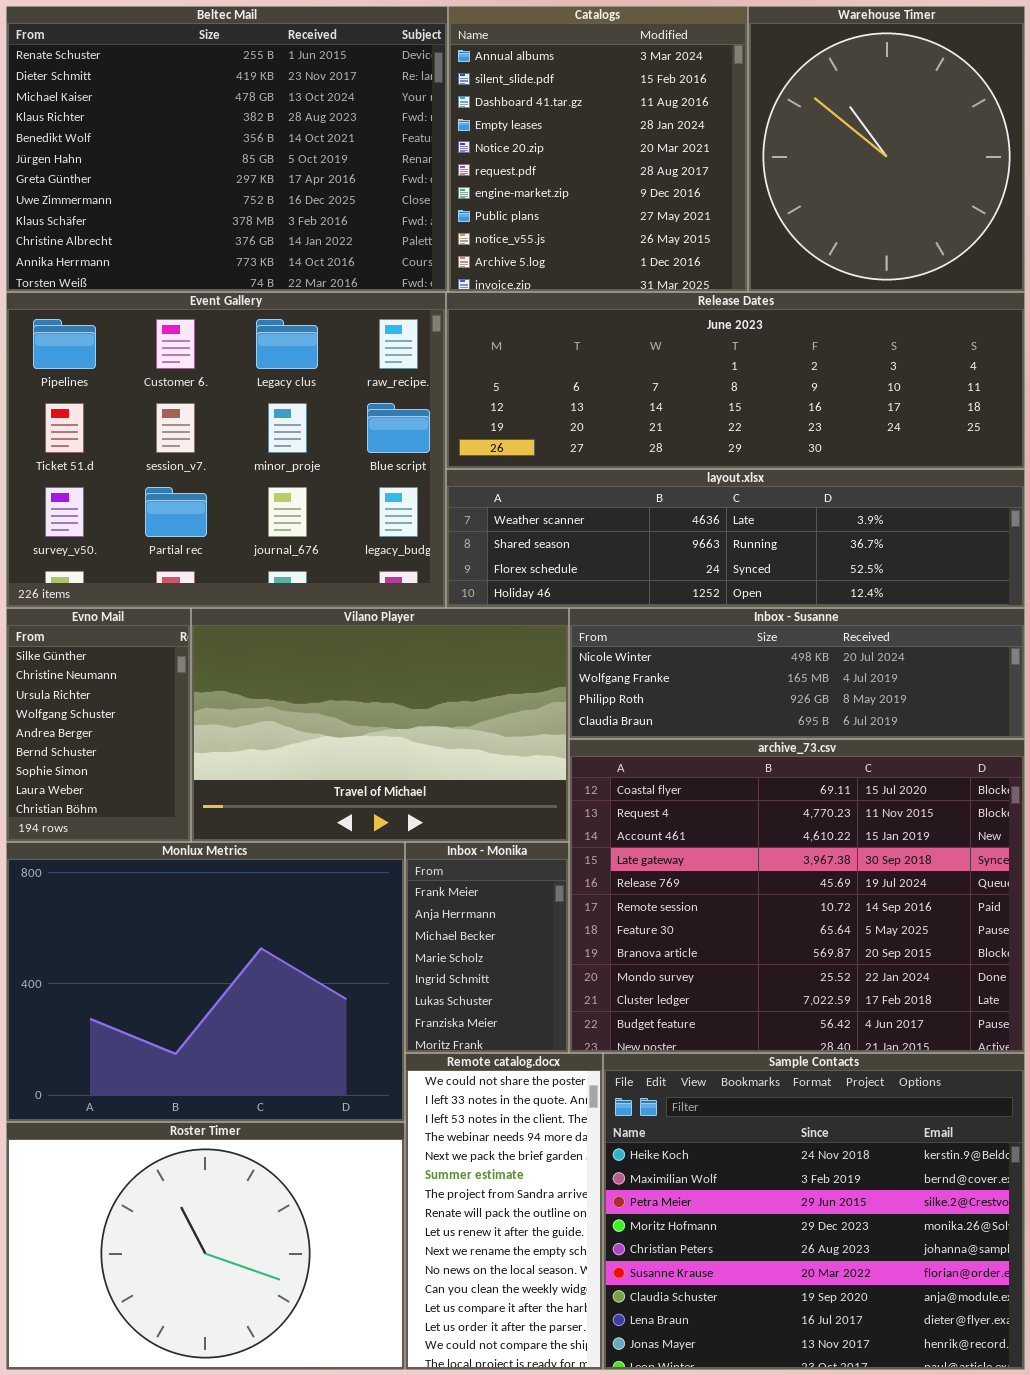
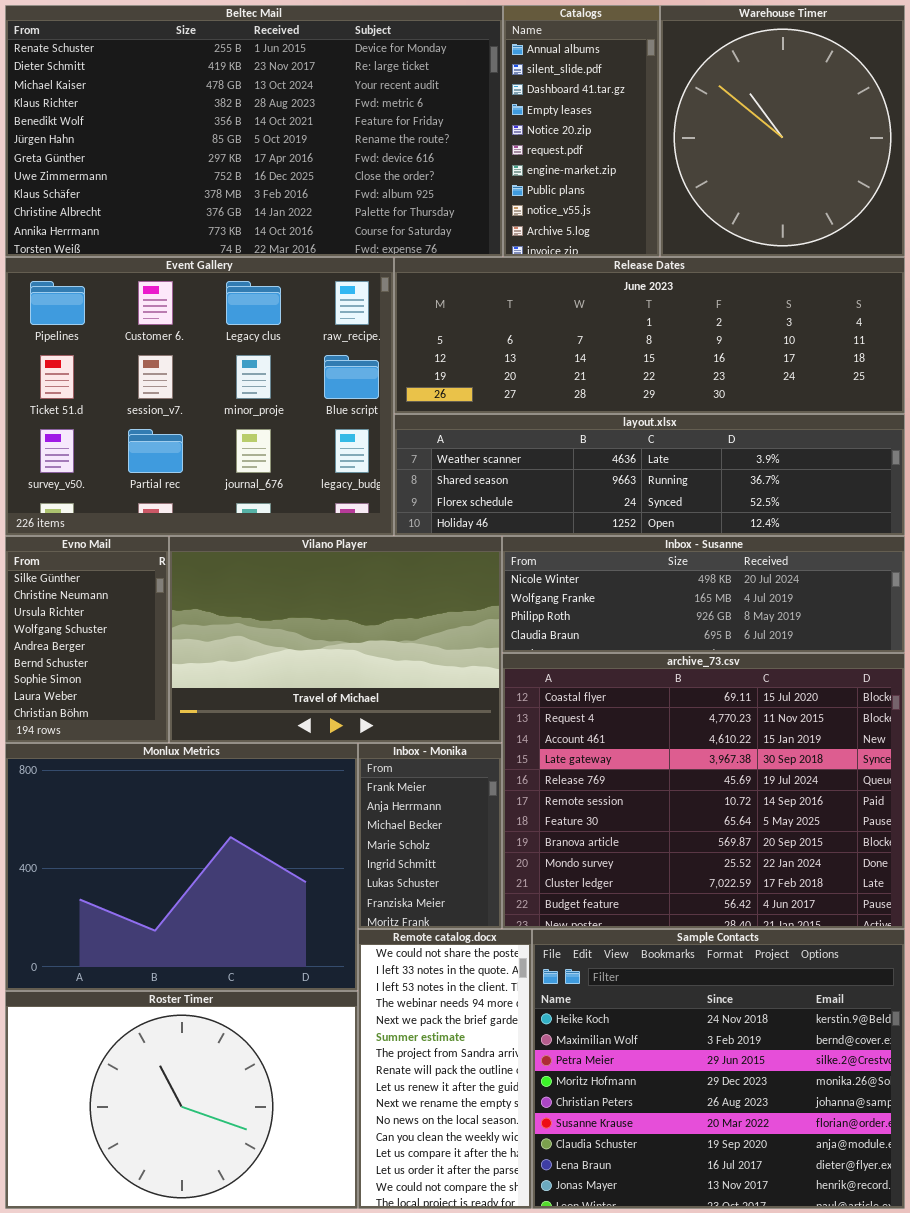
Beltec Mail: [6,6,448,292] -> [5,5,503,257], resized
Catalogs: [448,6,748,292] -> [503,5,660,257], resized

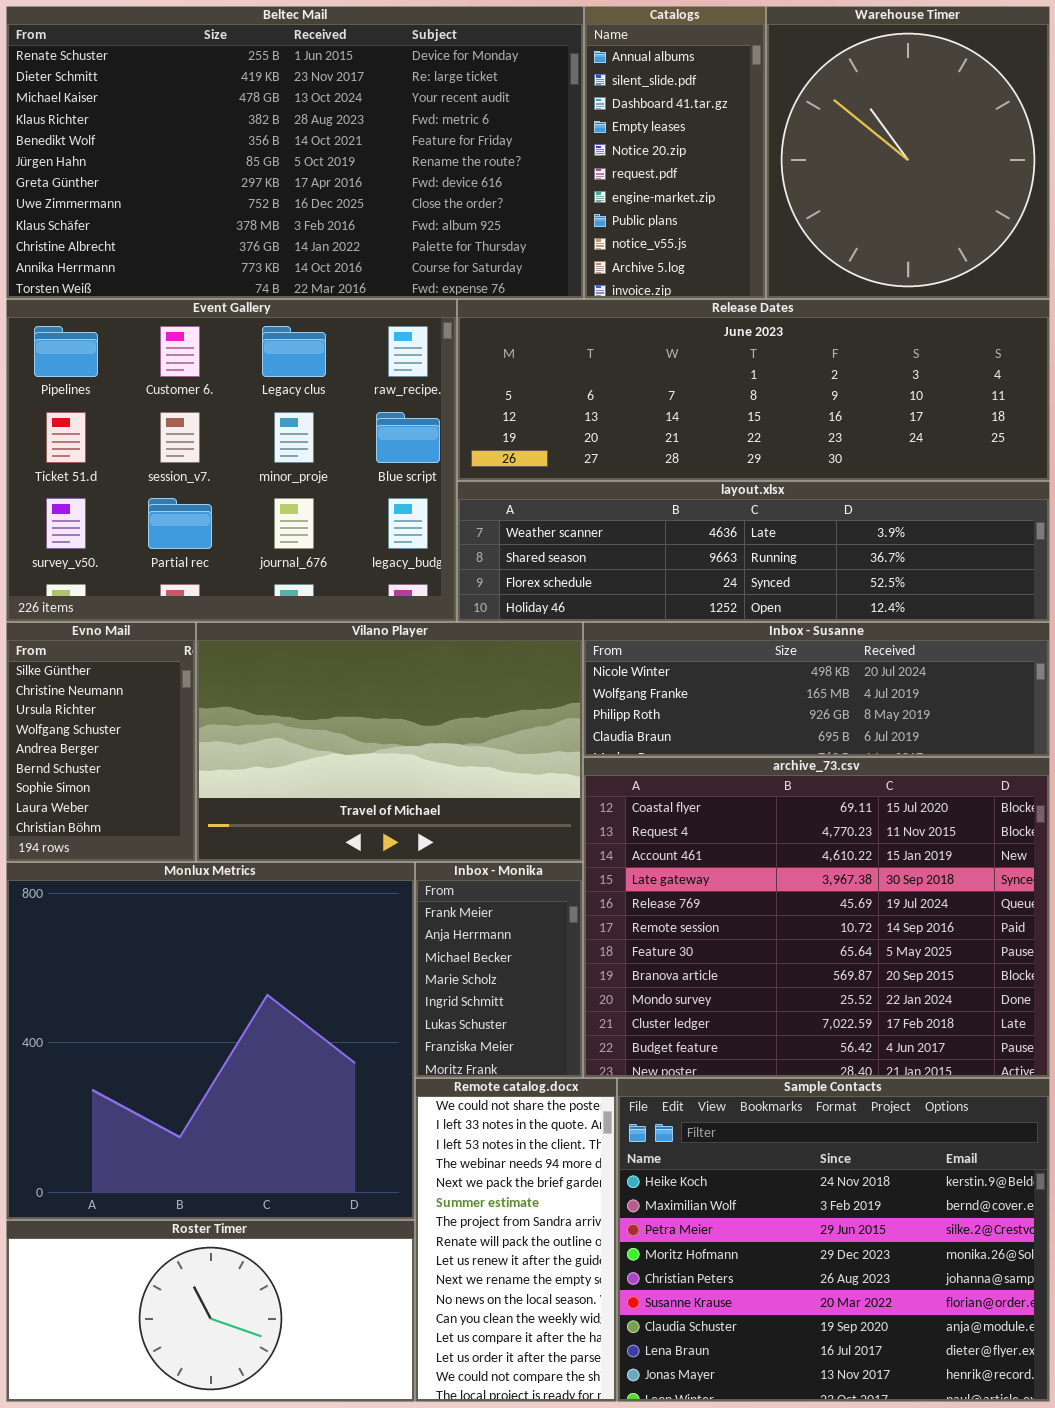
Monlux Metrics: [5,743,358,991] -> [6,862,415,1220], resized
Roster Timer: [5,991,358,1209] -> [6,1220,415,1402], resized

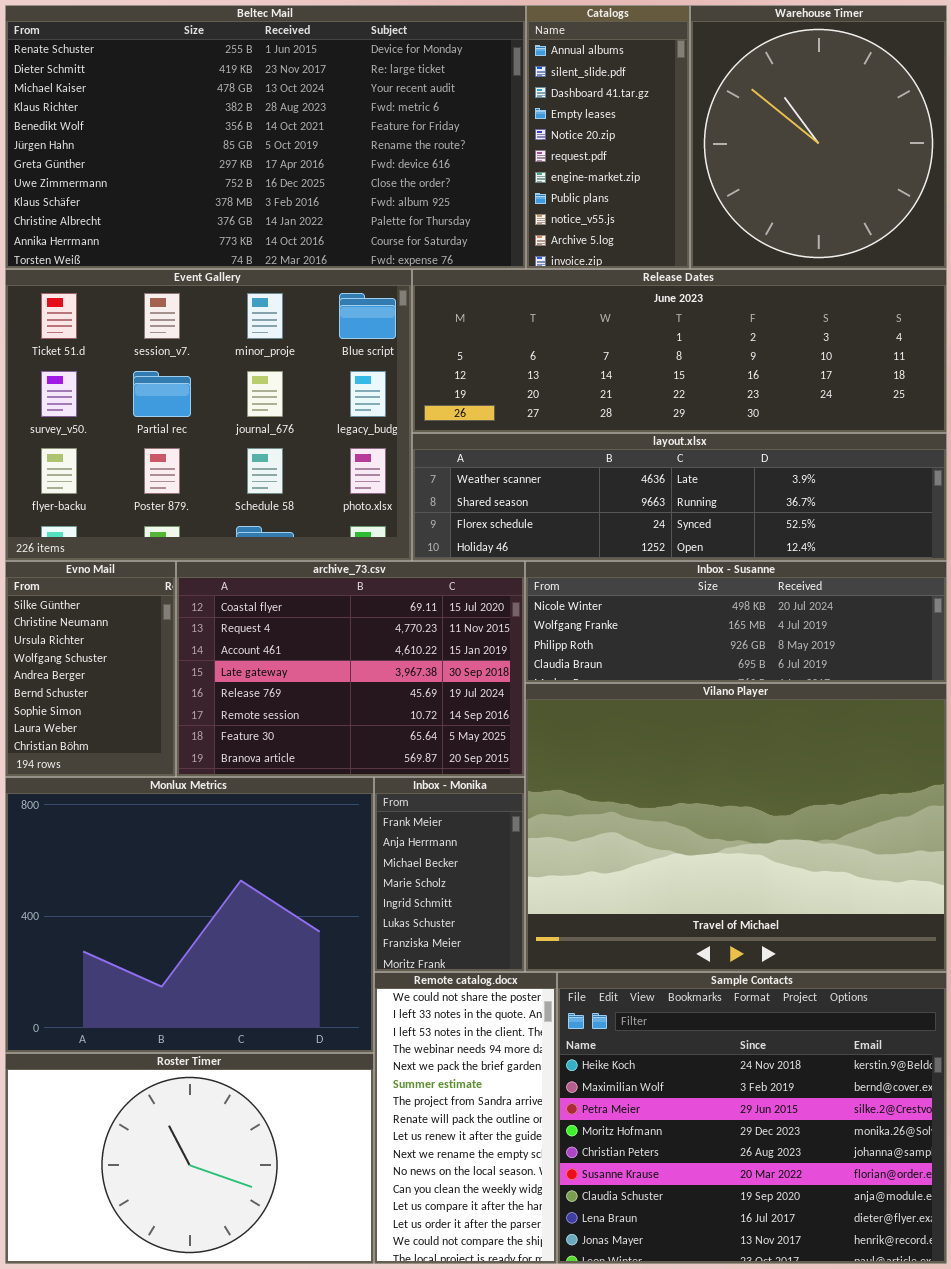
Event Gallery: [6,299,457,622] -> [5,269,412,561], scrolled down 1 row
Vilano Player: [196,622,583,862] -> [525,683,947,972], moved, resized
archive_73.csv: [583,757,1050,1078] -> [176,561,525,777], moved, resized
Monlux Metrics: [6,862,415,1220] -> [5,777,374,1053], resized
Roster Timer: [6,1220,415,1402] -> [5,1053,374,1264], resized

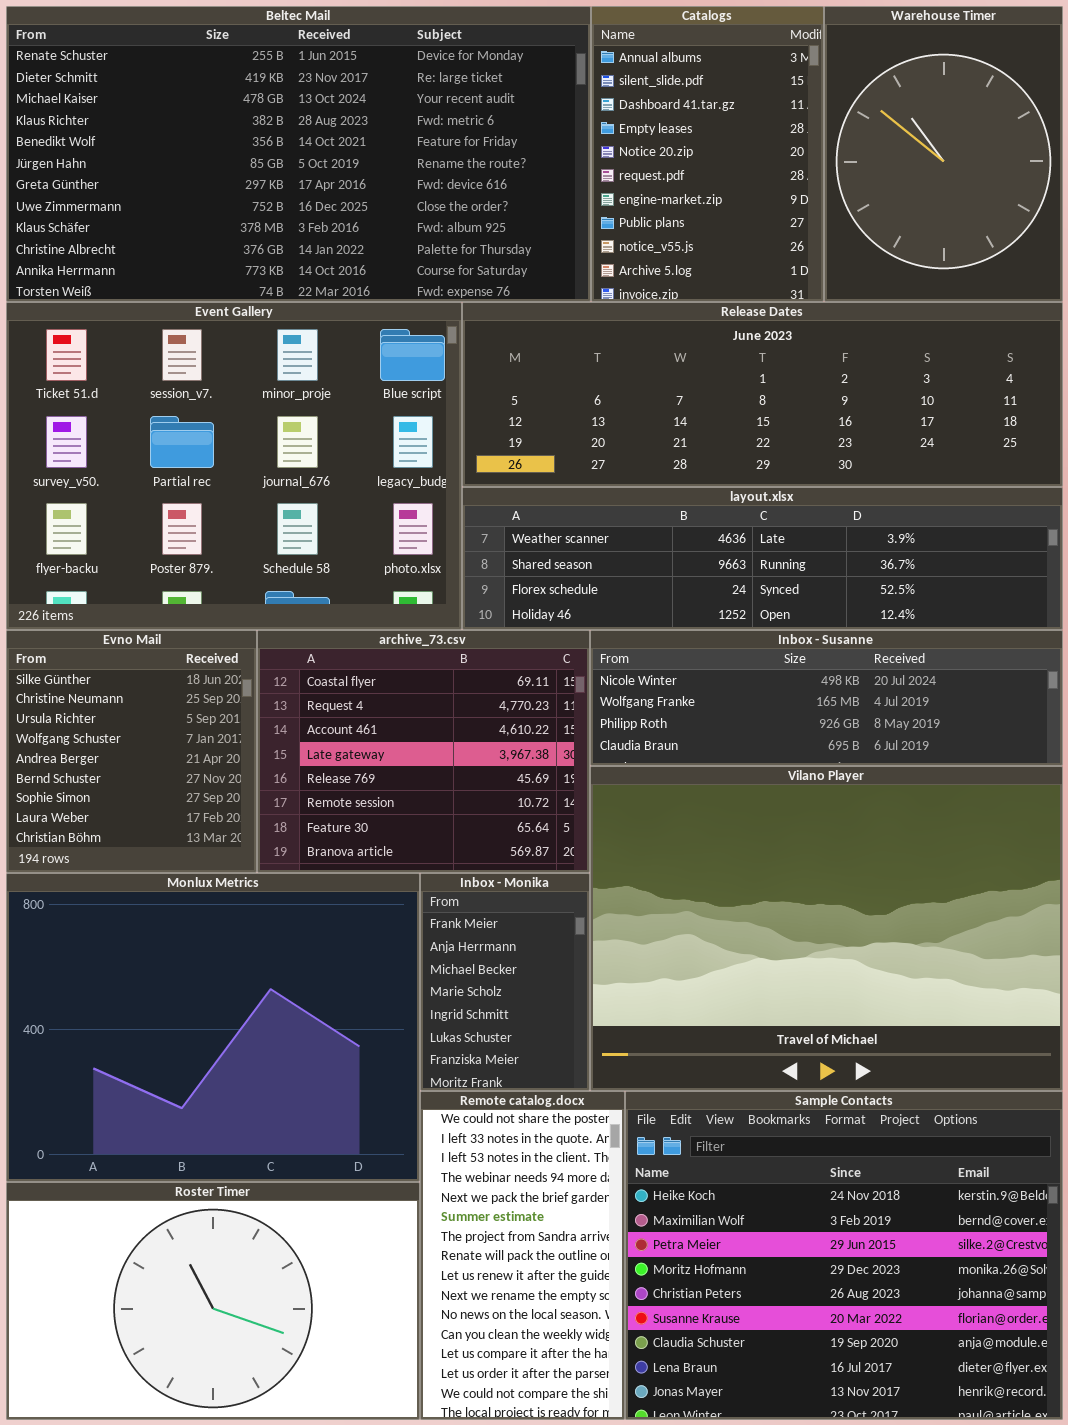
Catalogs: [526,5,690,269] -> [591,6,824,302], resized
Warehouse Timer: [690,5,947,269] -> [824,6,1063,302], resized
Evno Mail: [5,561,176,777] -> [6,630,257,873], resized
archive_73.csv: [176,561,525,777] -> [257,630,590,873], resized

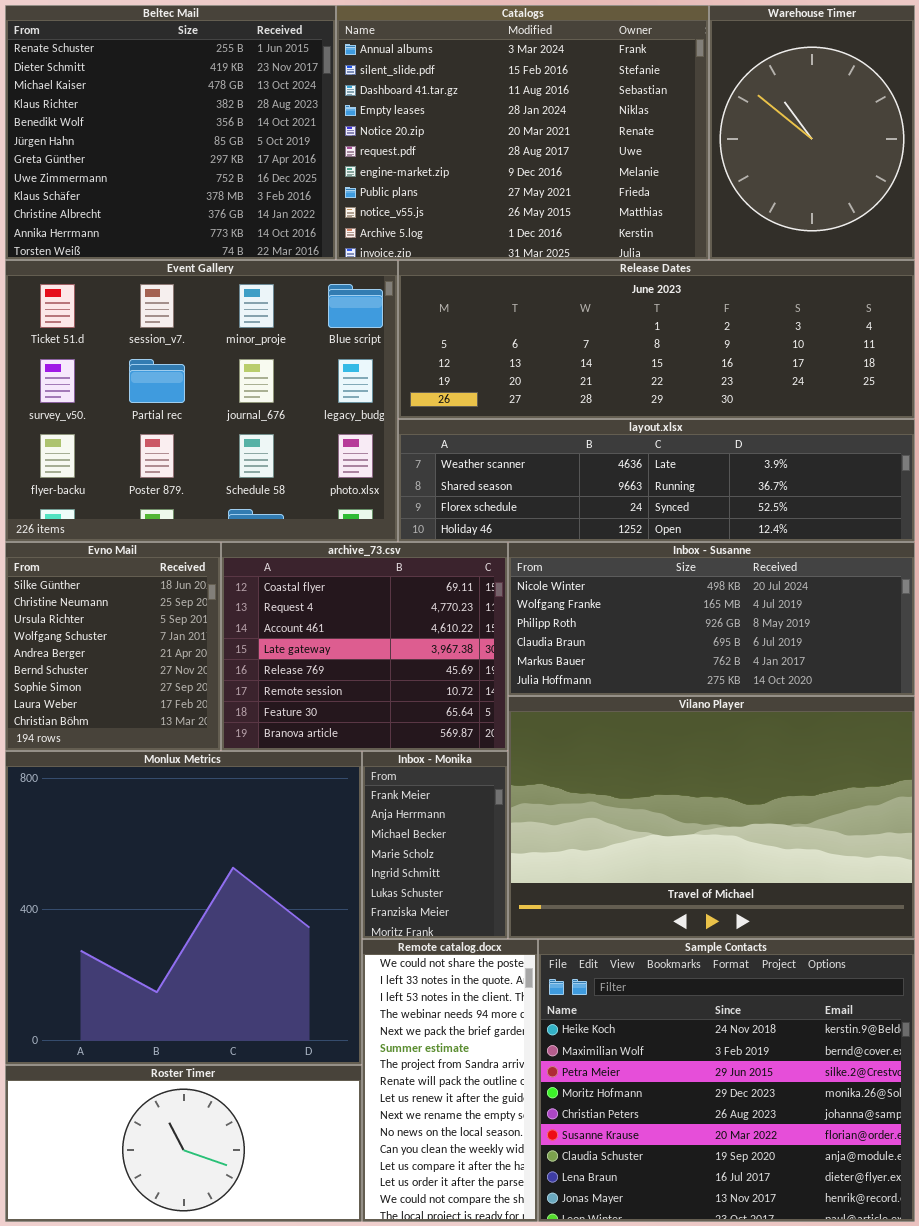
Beltec Mail: [6,6,591,302] -> [5,5,336,260], resized
Catalogs: [591,6,824,302] -> [336,5,709,260], resized
Inbox - Susanne: [590,630,1063,766] -> [508,542,915,696], resized
Vilano Player: [590,766,1063,1091] -> [508,696,915,939], resized
Monlux Metrics: [6,873,420,1182] -> [5,751,362,1065], resized
Roster Timer: [6,1182,420,1420] -> [5,1065,362,1222], resized

